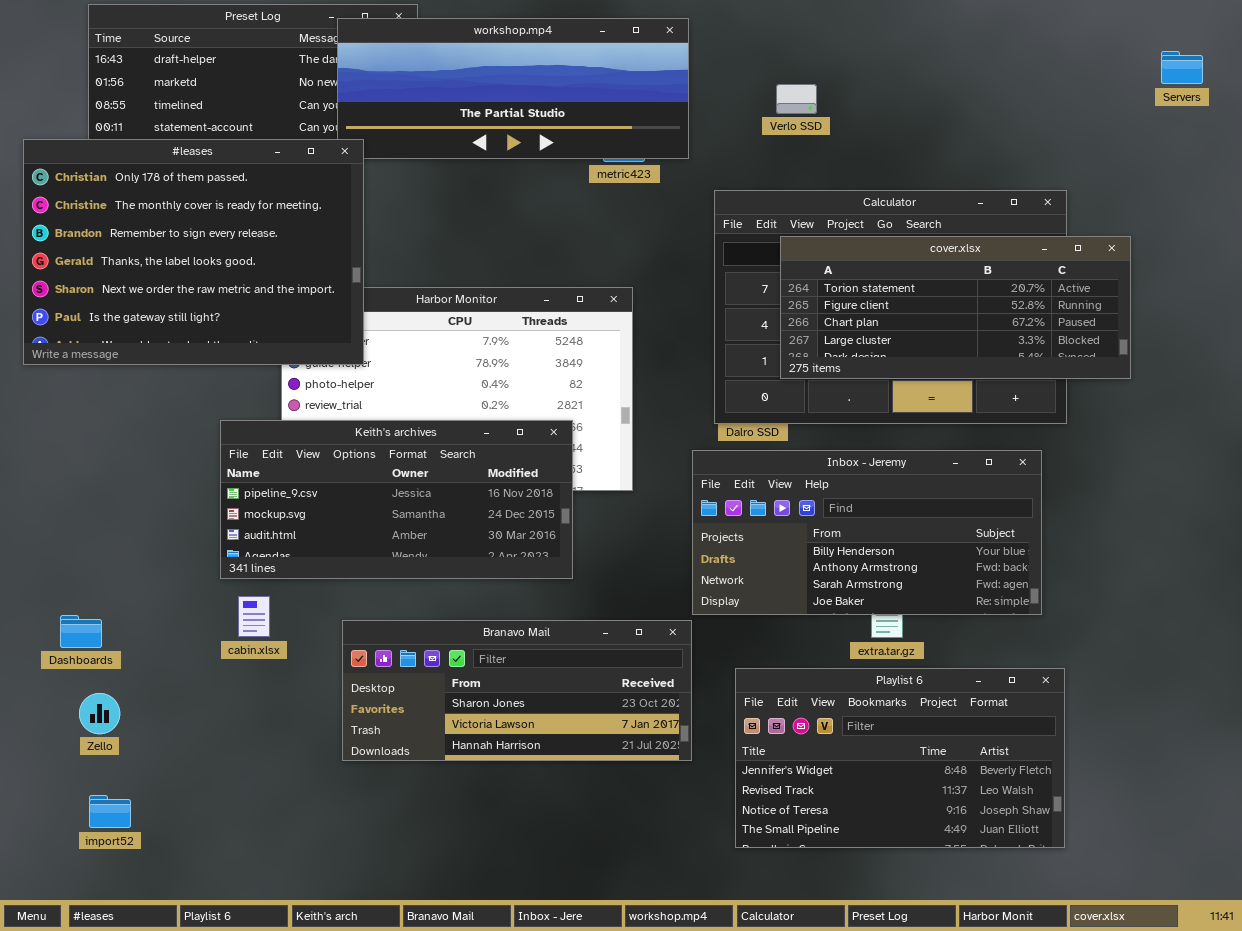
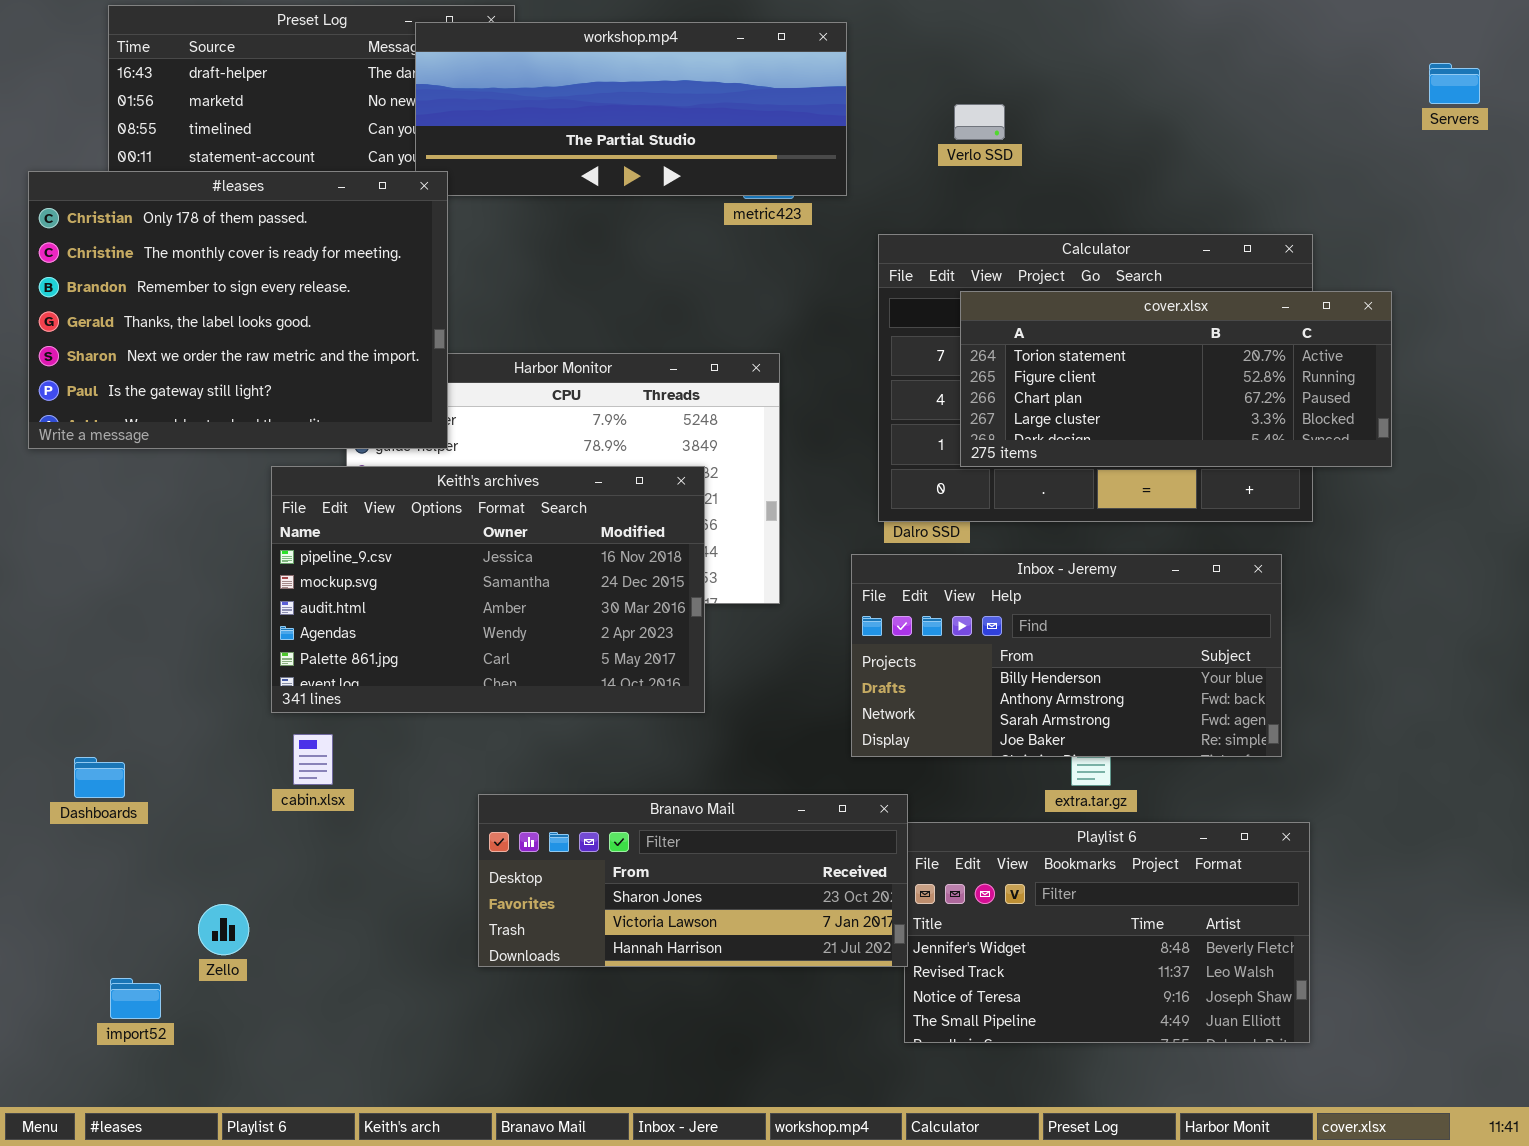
Keith's archives: [220,420,573,579] -> [271,466,705,713], resized
Branavo Mail: [342,620,692,761] -> [478,794,908,967], moved
Zello: [79,693,120,734] -> [198,904,249,955], moved

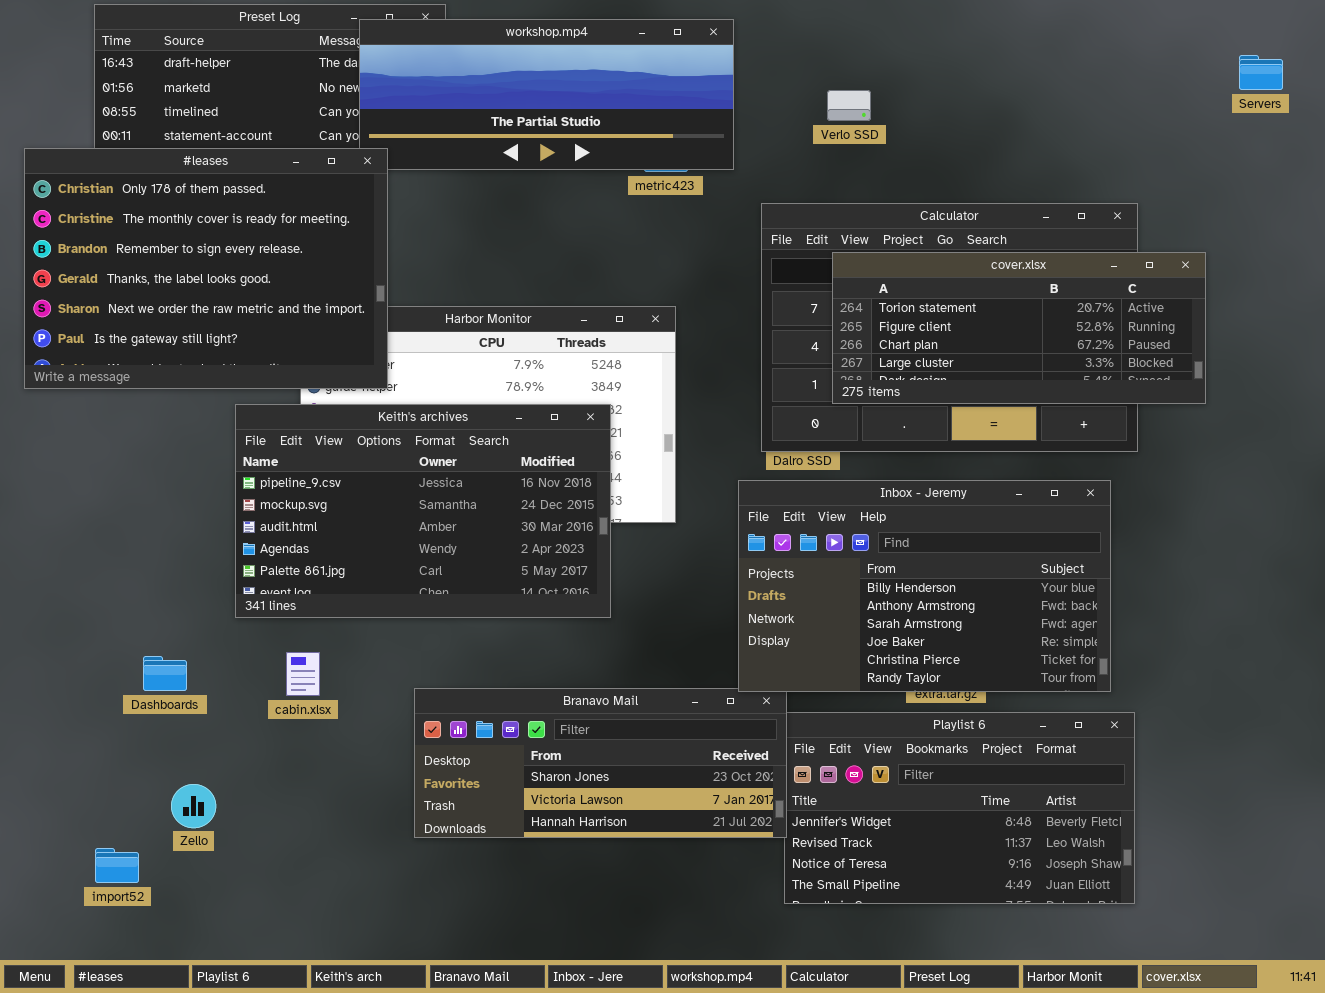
Inbox - Jeremy: [851,554,1282,757] -> [738,480,1111,692], resized
cabin.xlsx: [293,734,333,785] -> [286,652,320,696], moved
Dashboards: [74,757,125,798] -> [143,656,187,691], moved

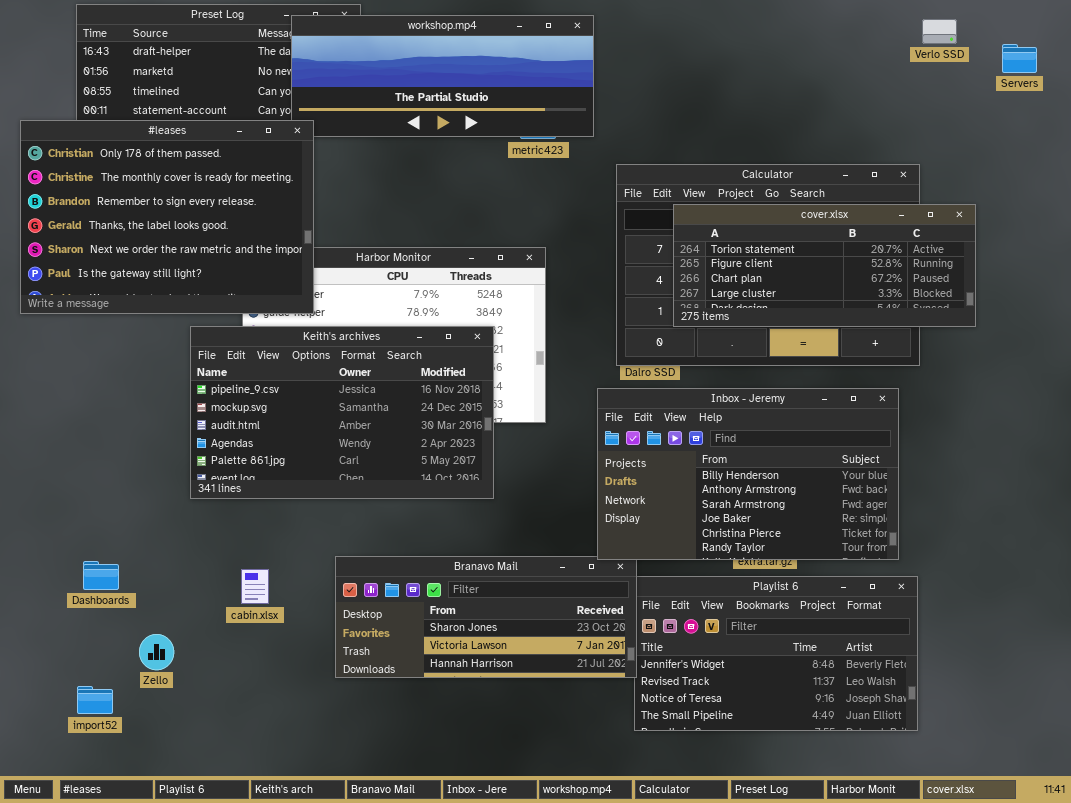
Verlo SSD: [827,90,871,121] -> [922,19,957,44], moved
cabin.xlsx: [286,652,320,696] -> [241,569,269,604], moved
Dashboards: [143,656,187,691] -> [83,561,119,590], moved

